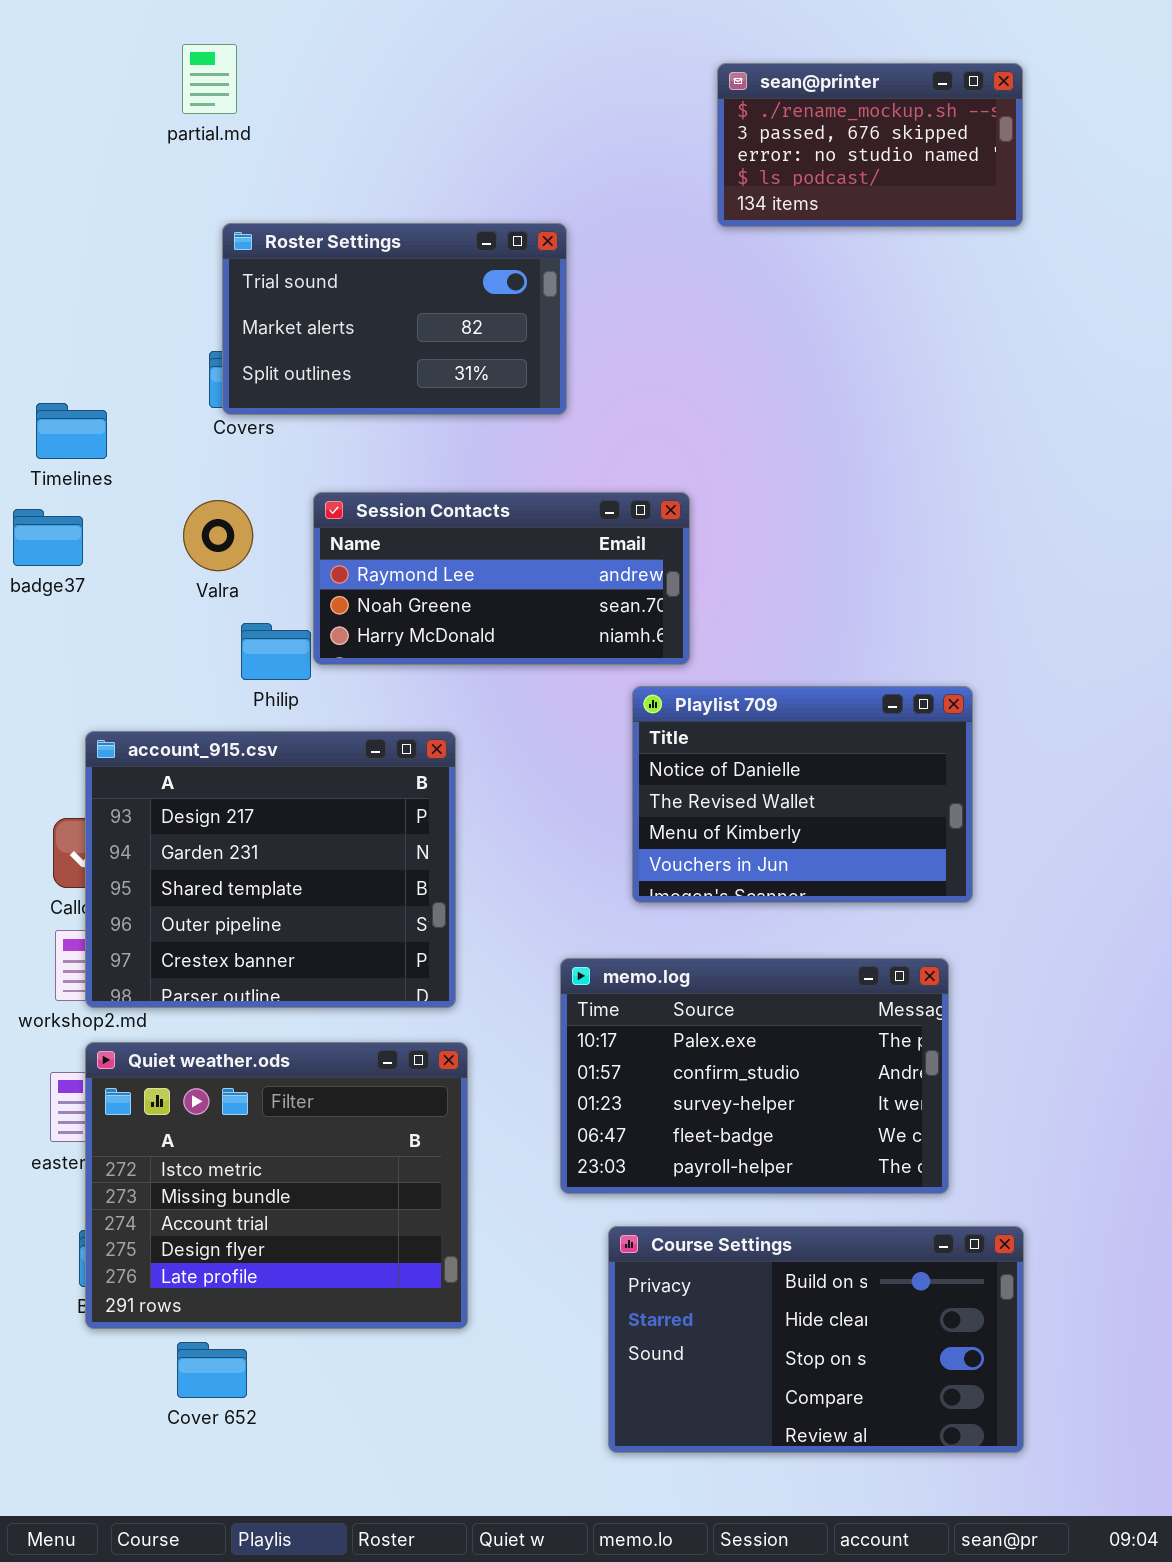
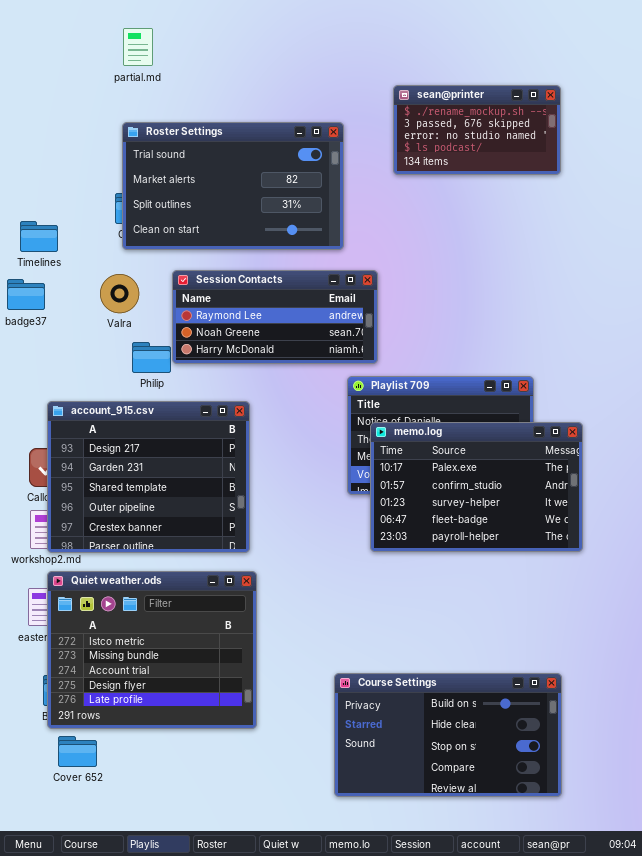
partial.md: [182,44,237,114] -> [123,28,153,66], moved
sean@printer: [717,63,1023,227] -> [393,85,561,175], moved
Roster Settings: [222,223,567,415] -> [122,122,344,250], resized
memo.log: [560,958,949,1194] -> [370,422,583,552], moved
Cover 652: [177,1342,247,1398] -> [58,736,97,767], moved

